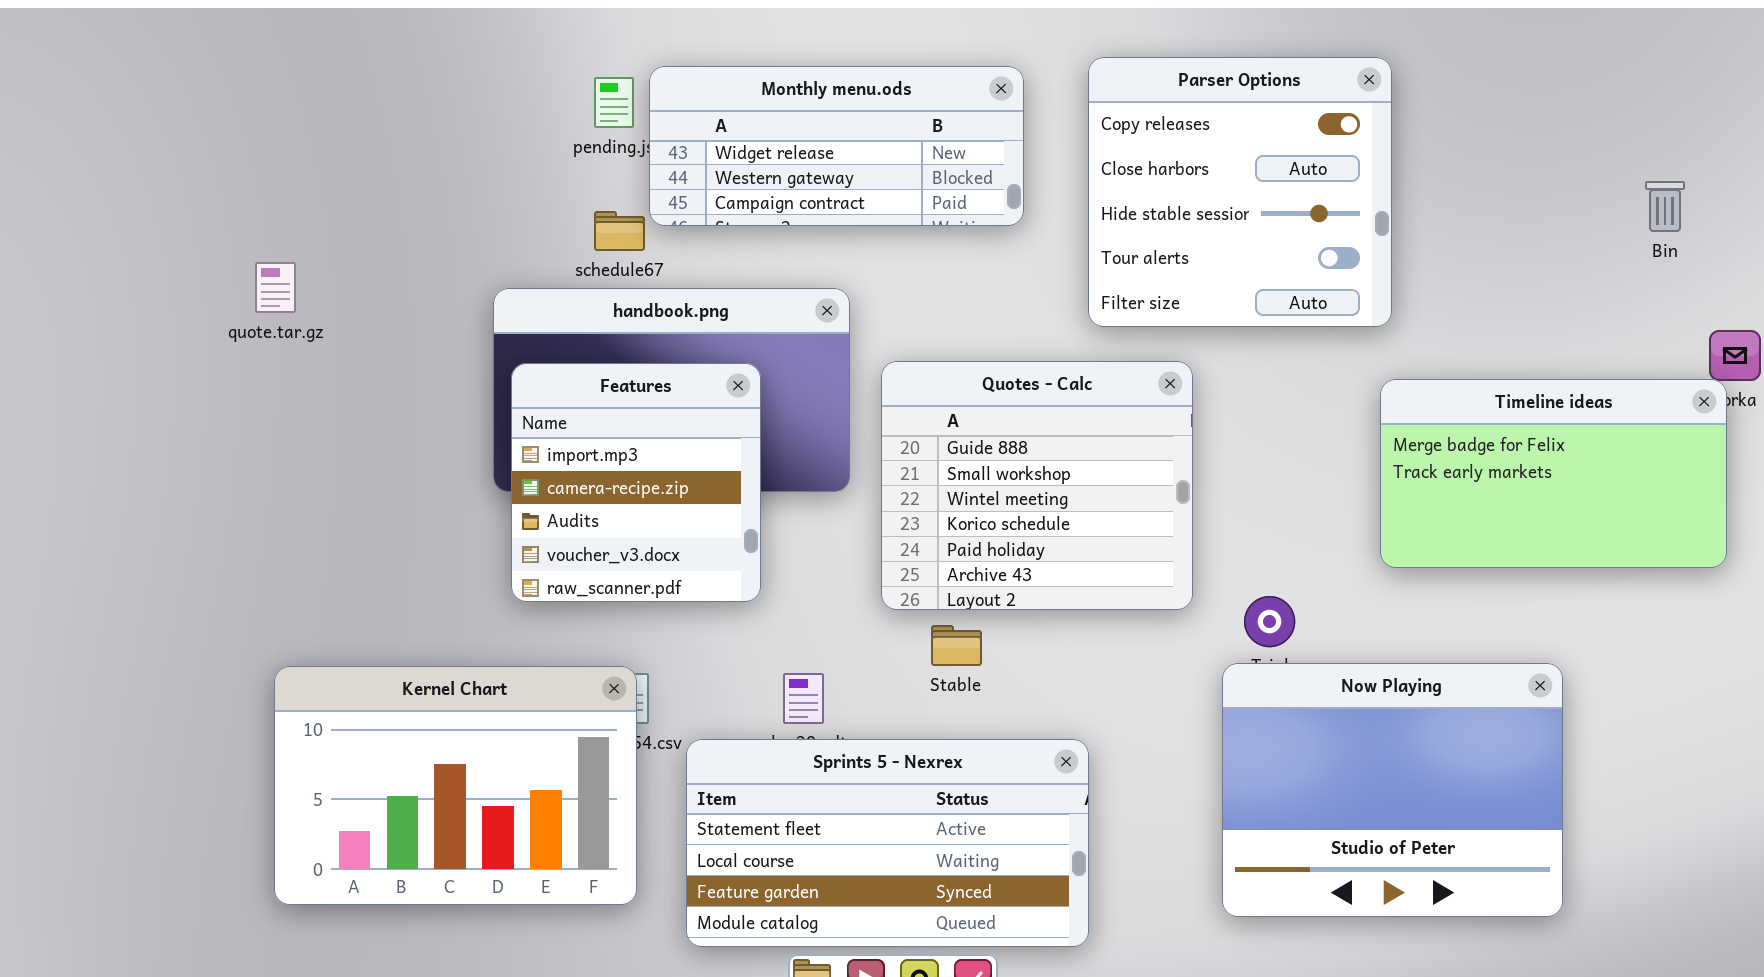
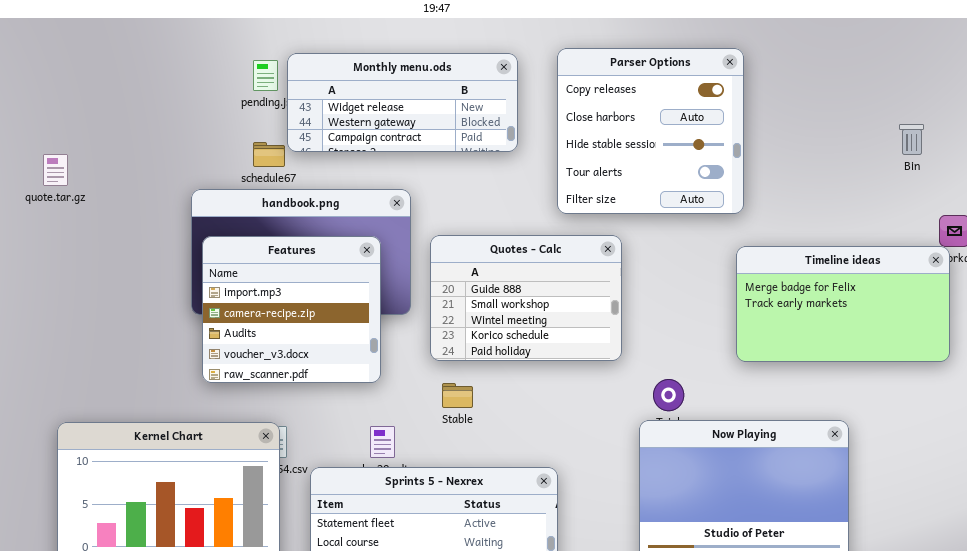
quote.tar.gz: [255,262,296,313] -> [43,154,68,186], moved
Quotes - Calc: [881,361,1193,610] -> [430,235,622,361], resized
Features: [511,363,761,602] -> [202,236,381,383], resized
Stable: [931,625,982,666] -> [442,383,473,408], moved

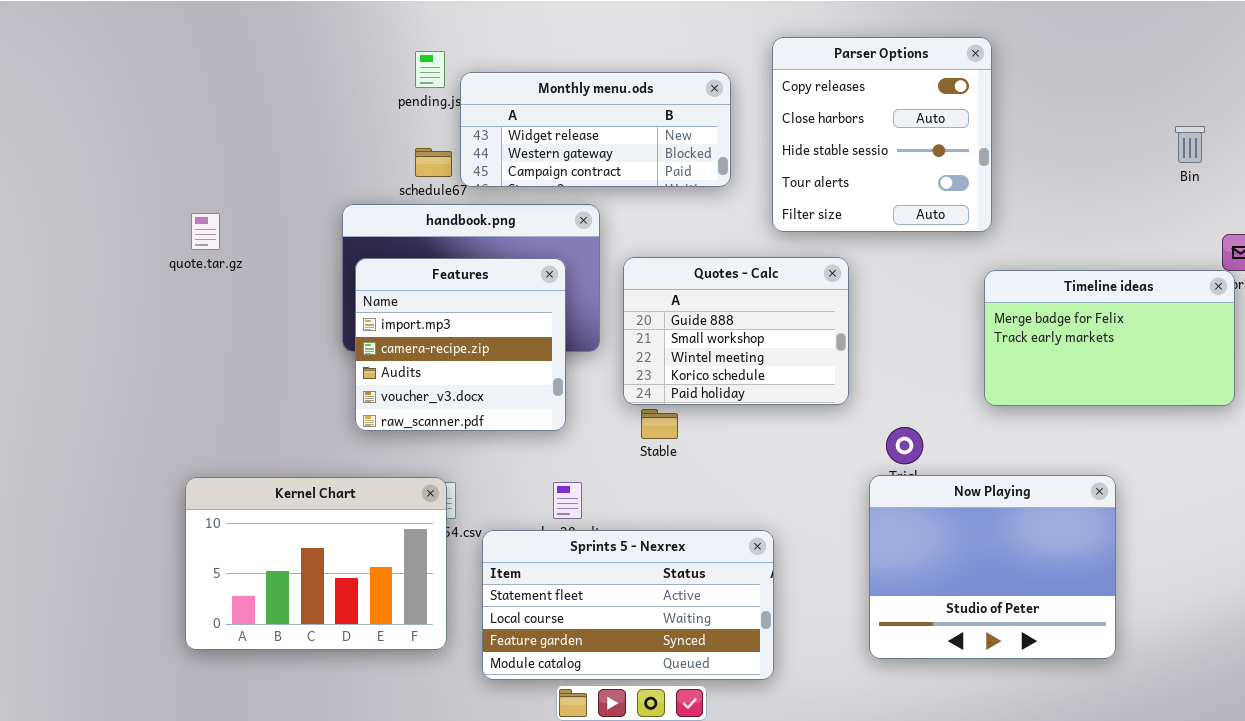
Monthly menu.ods: [287,53,518,152] -> [460,72,731,187], moved
quote.tar.gz: [43,154,68,186] -> [191,213,220,250], moved
Stable: [442,383,473,408] -> [641,409,678,439], moved

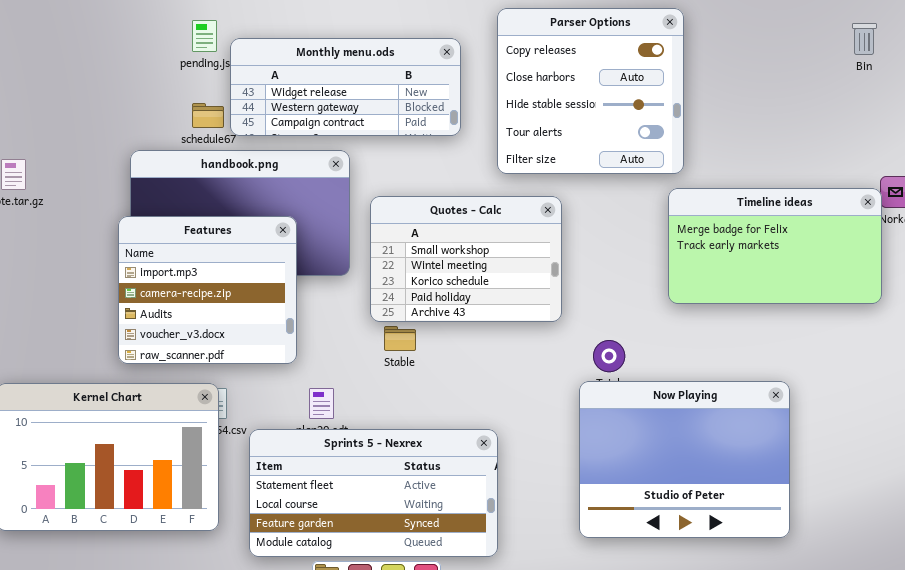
Bin: [1175,126,1205,163] -> [852,23,877,55], moved
Quotes - Calc: [623,257,849,405] -> [370,196,562,322], scrolled down 1 row
Features: [355,258,566,431] -> [118,216,297,364], moved
Timeline ideas: [984,270,1235,406] -> [668,188,882,304], moved

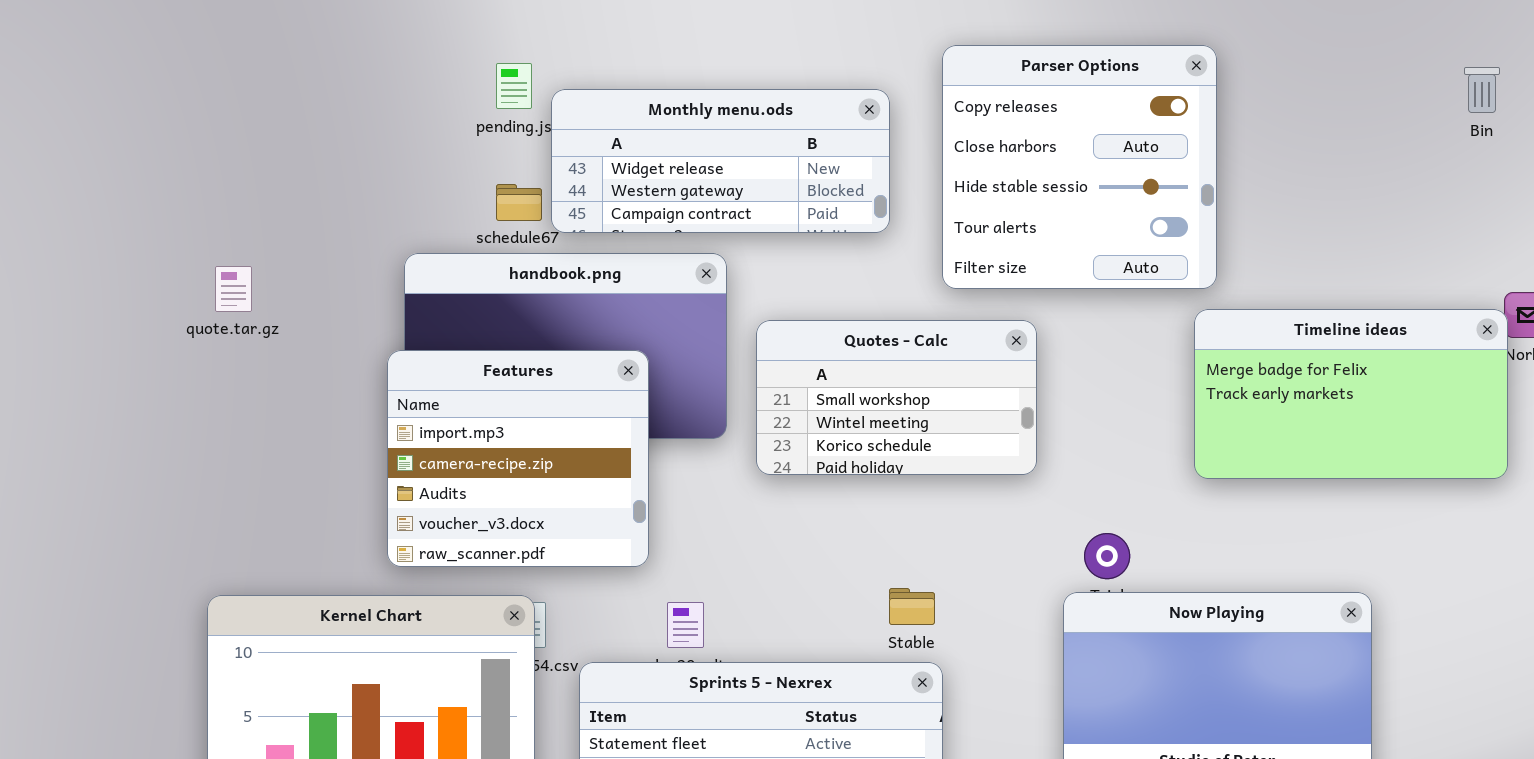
Quotes - Calc: [370,196,562,322] -> [756,320,1037,475], resized
Stable: [384,326,416,351] -> [889,588,935,625], moved

